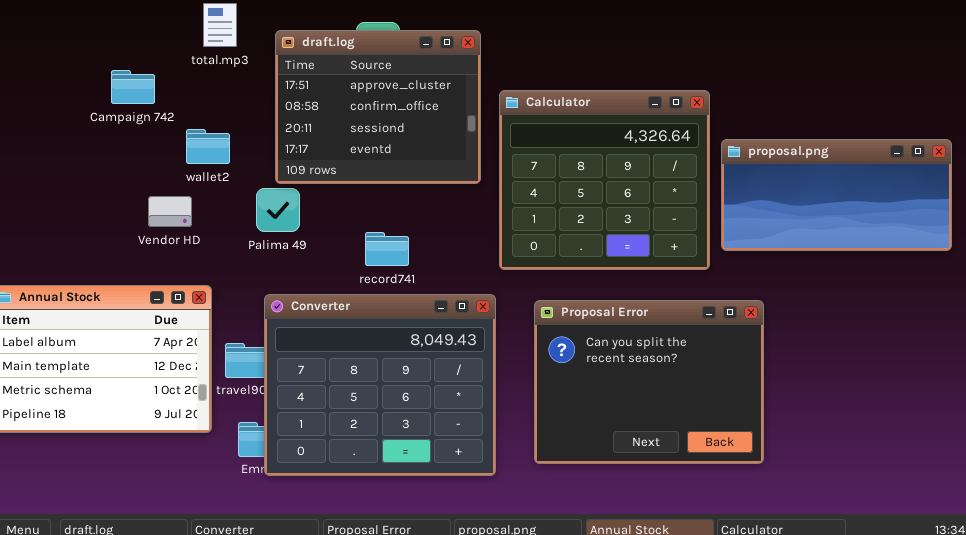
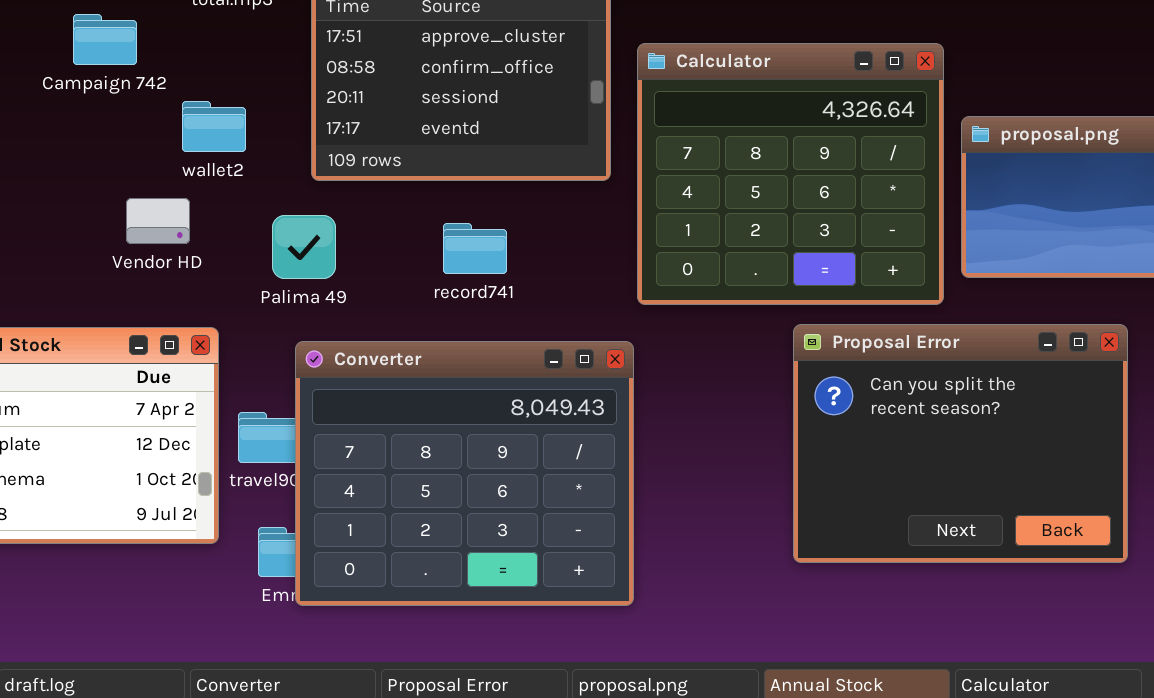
Palima 49: [256,188,300,232] -> [272,215,336,279], moved
record741: [365,232,409,266] -> [443,223,507,274], moved
Proposal Error: [534,300,764,464] -> [793,324,1128,563], moved

